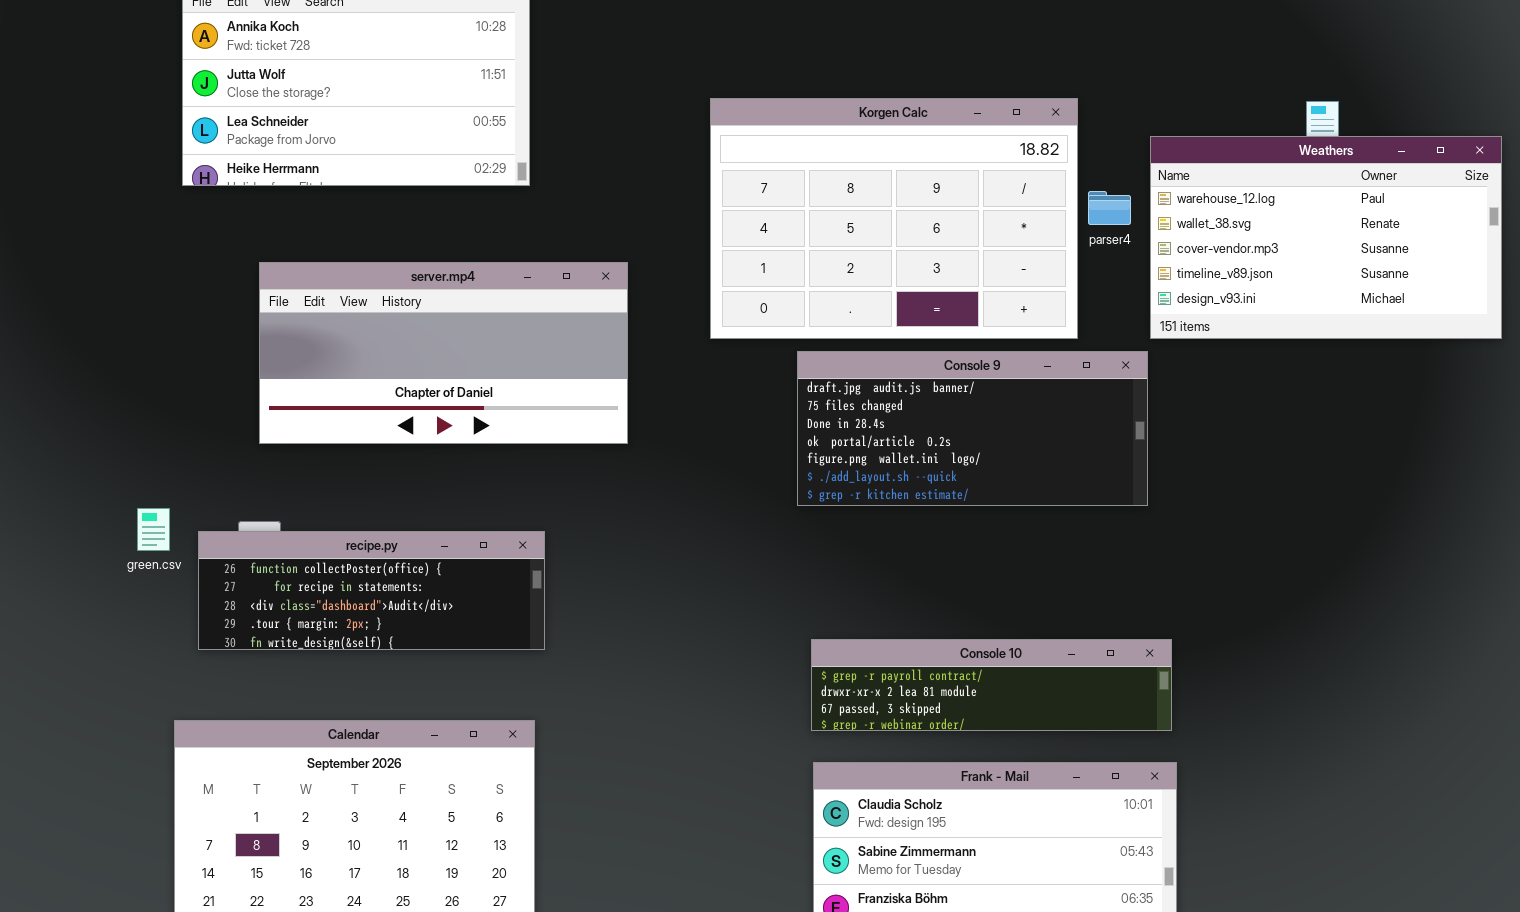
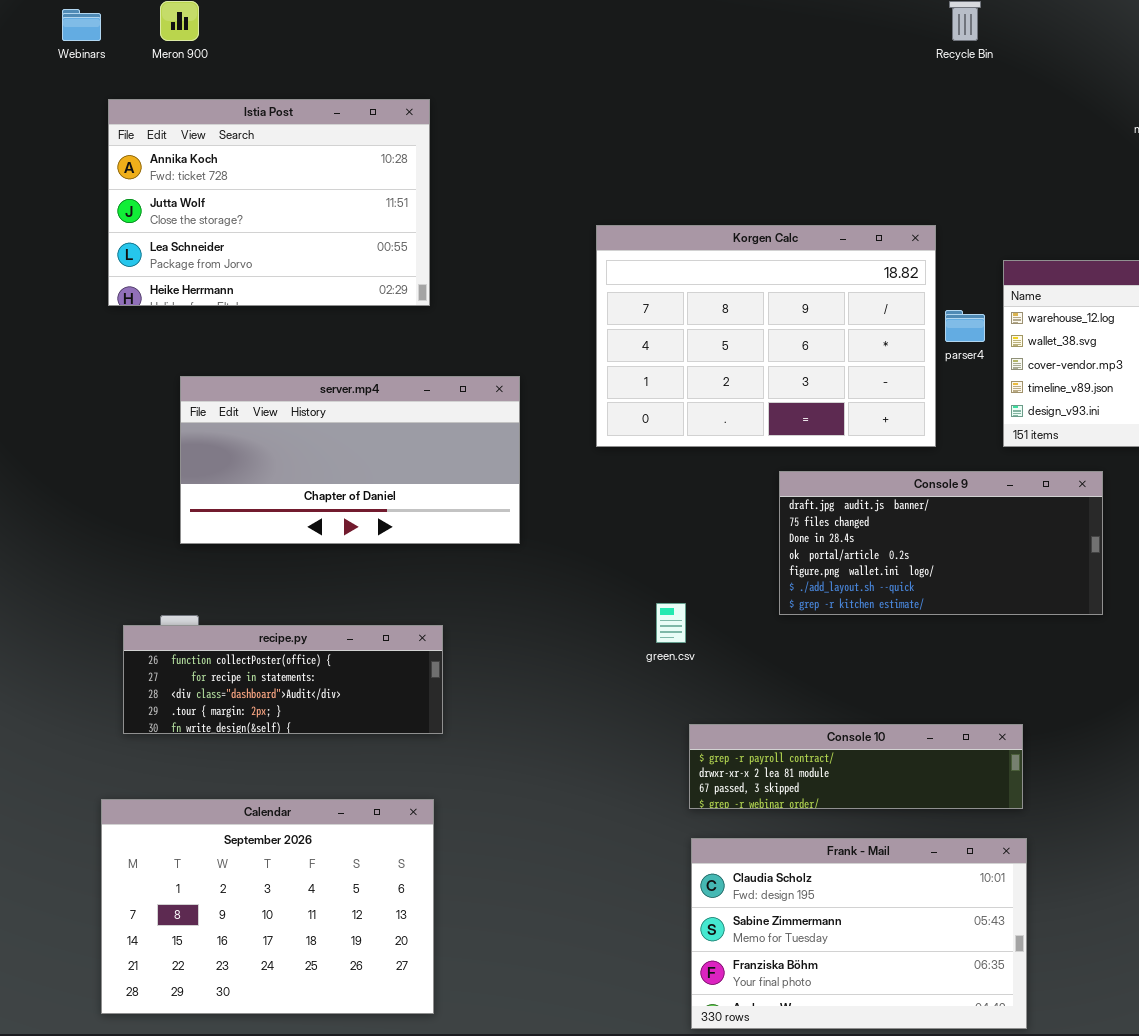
Console 9: [797,351,1148,506] -> [779,471,1103,615], moved
green.csv: [137,508,170,551] -> [656,603,686,643], moved

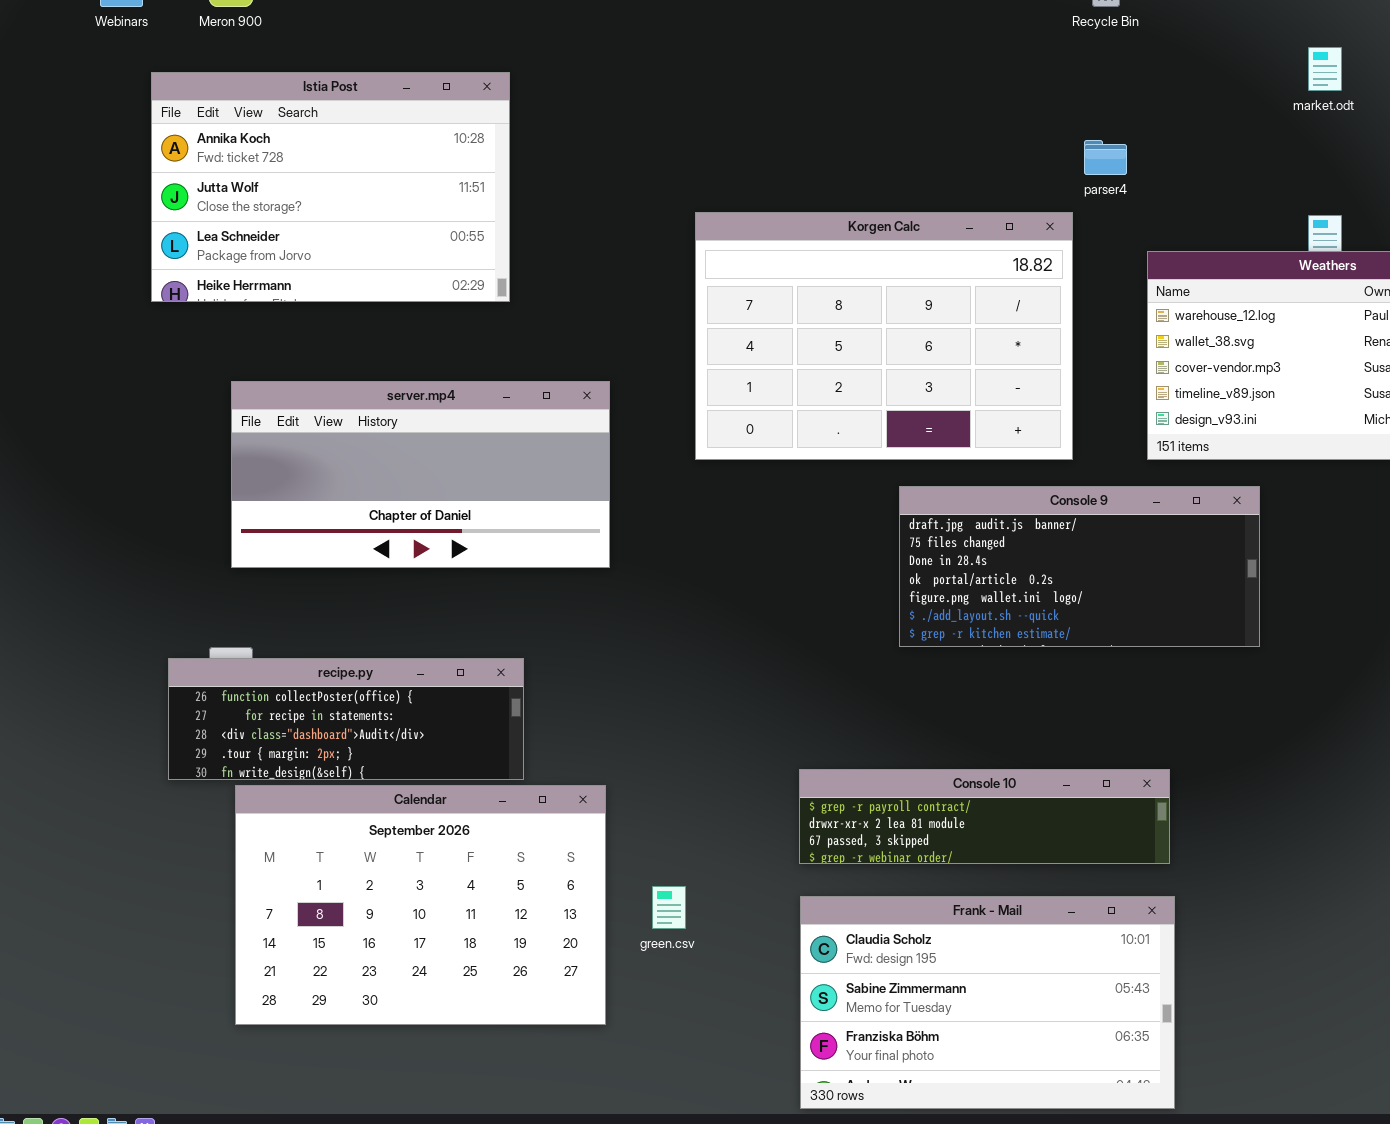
parser4: [945,310,985,342] -> [1084,140,1127,175], moved
green.csv: [656,603,686,643] -> [652,886,686,929], moved
Calendar: [101,799,434,1014] -> [235,785,606,1025], moved

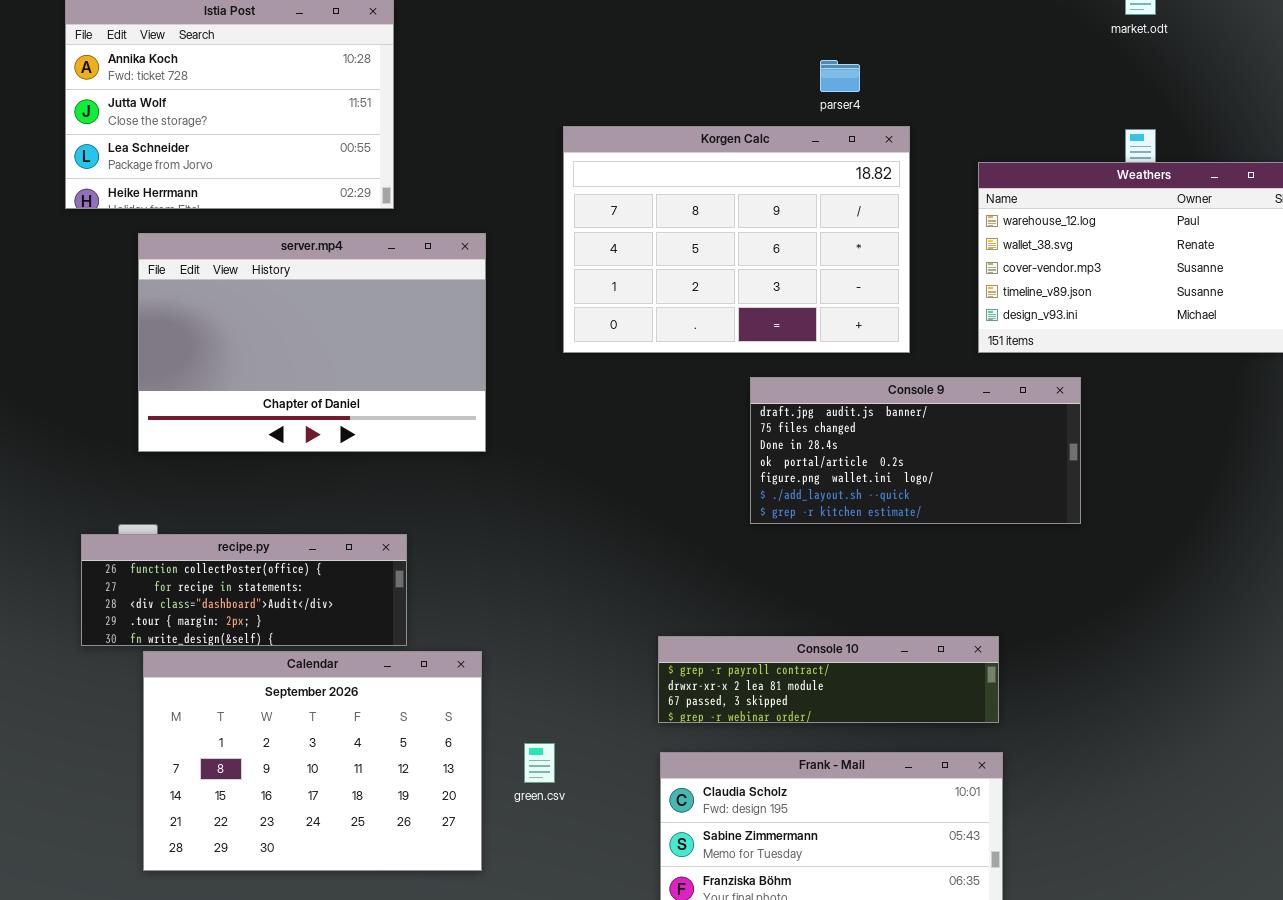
parser4: [1084,140,1127,175] -> [820,60,860,92], moved
server.mp4: [231,381,610,568] -> [138,233,486,452], resized

